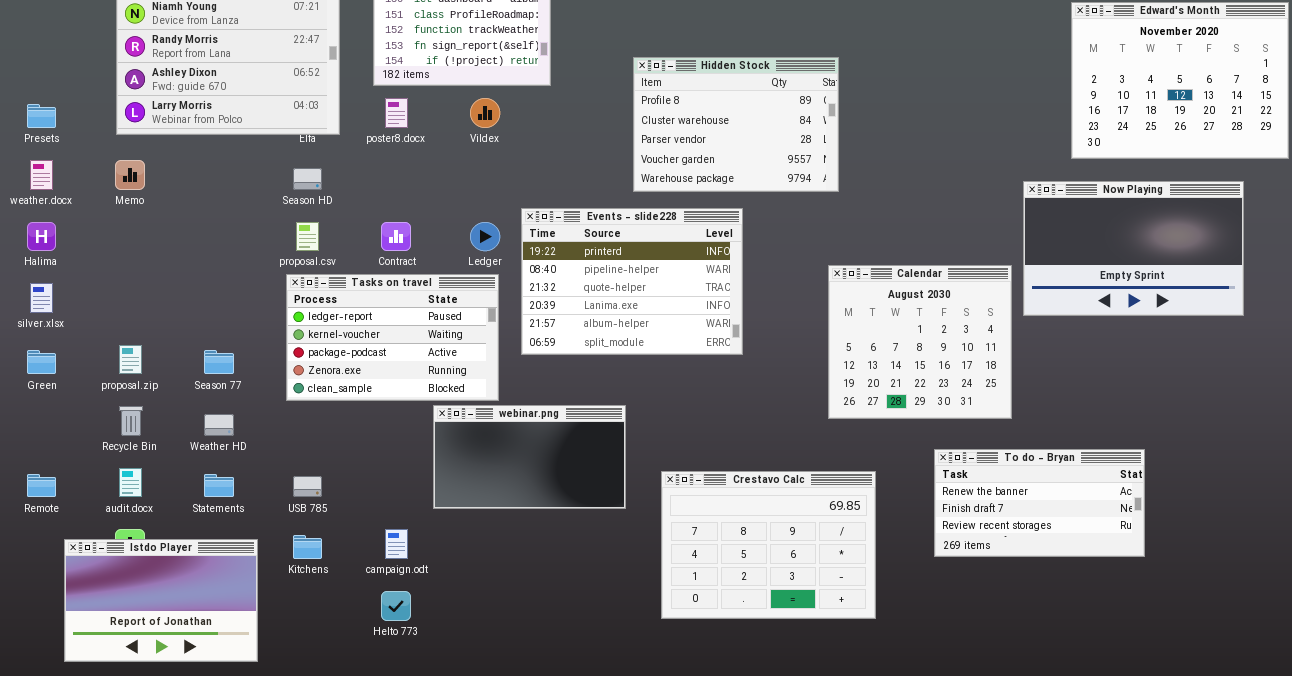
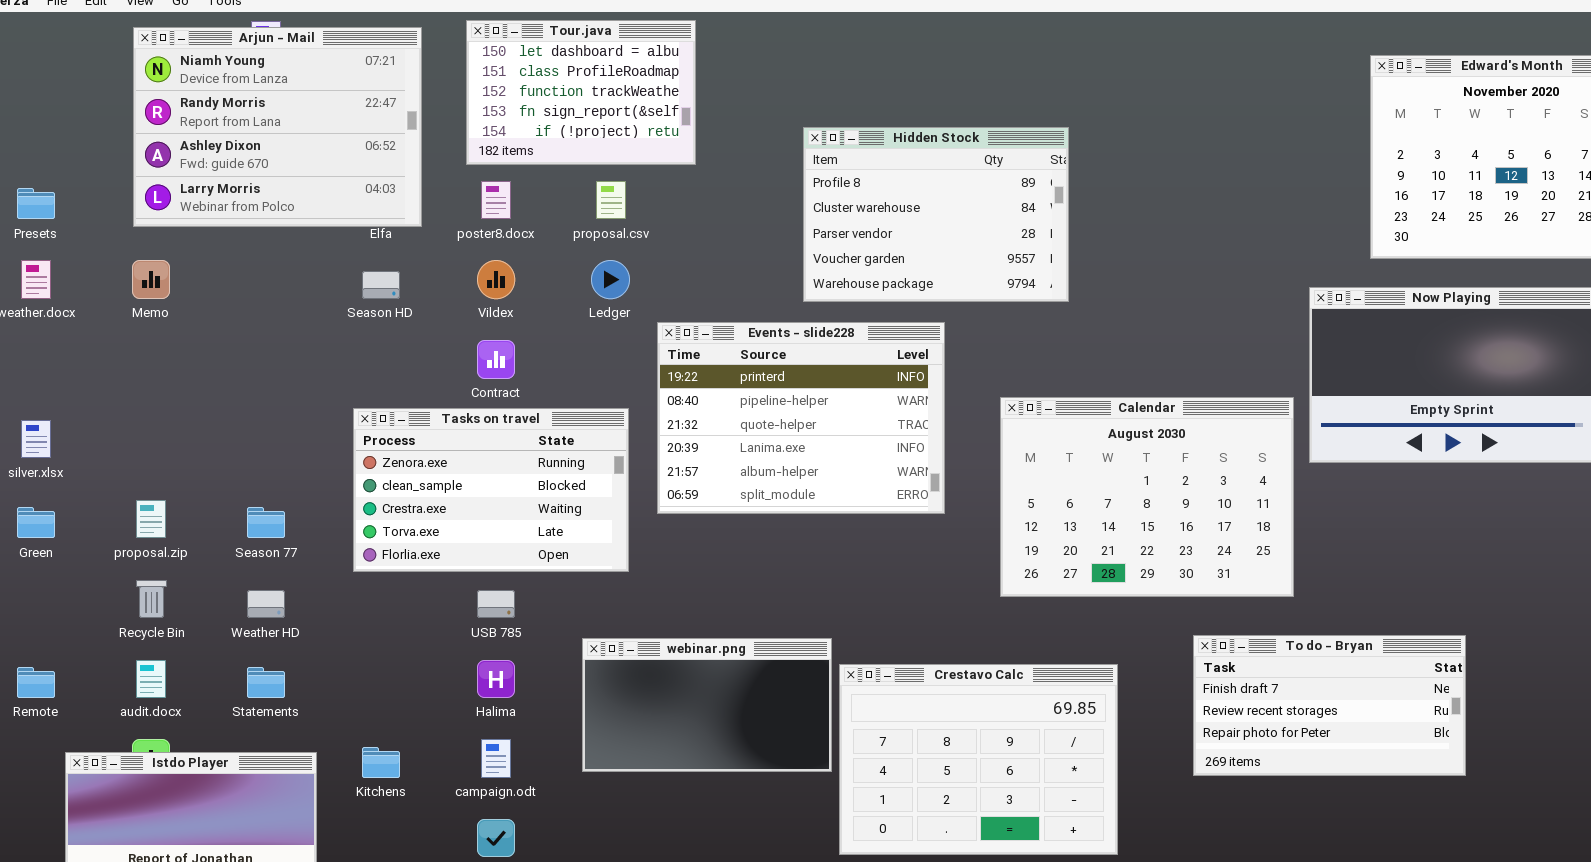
Vildex: [470,98,500,128] -> [477,260,515,299], moved
Halima: [27,222,56,251] -> [477,660,515,698], moved
proposal.csv: [296,222,319,251] -> [596,181,626,219], moved
Ledger: [470,222,500,251] -> [591,260,630,299], moved
Calendar: [828,265,1012,419] -> [1000,397,1294,597], resized
Tasks on travel: [286,274,499,401] -> [353,408,629,572], scrolled down 3 rows
webinar.png: [433,405,626,509] -> [582,638,832,772], moved
To do - Bryan: [934,449,1145,557] -> [1193,635,1466,776], scrolled down 1 row
USB 785: [293,476,322,497] -> [477,590,515,618], moved

